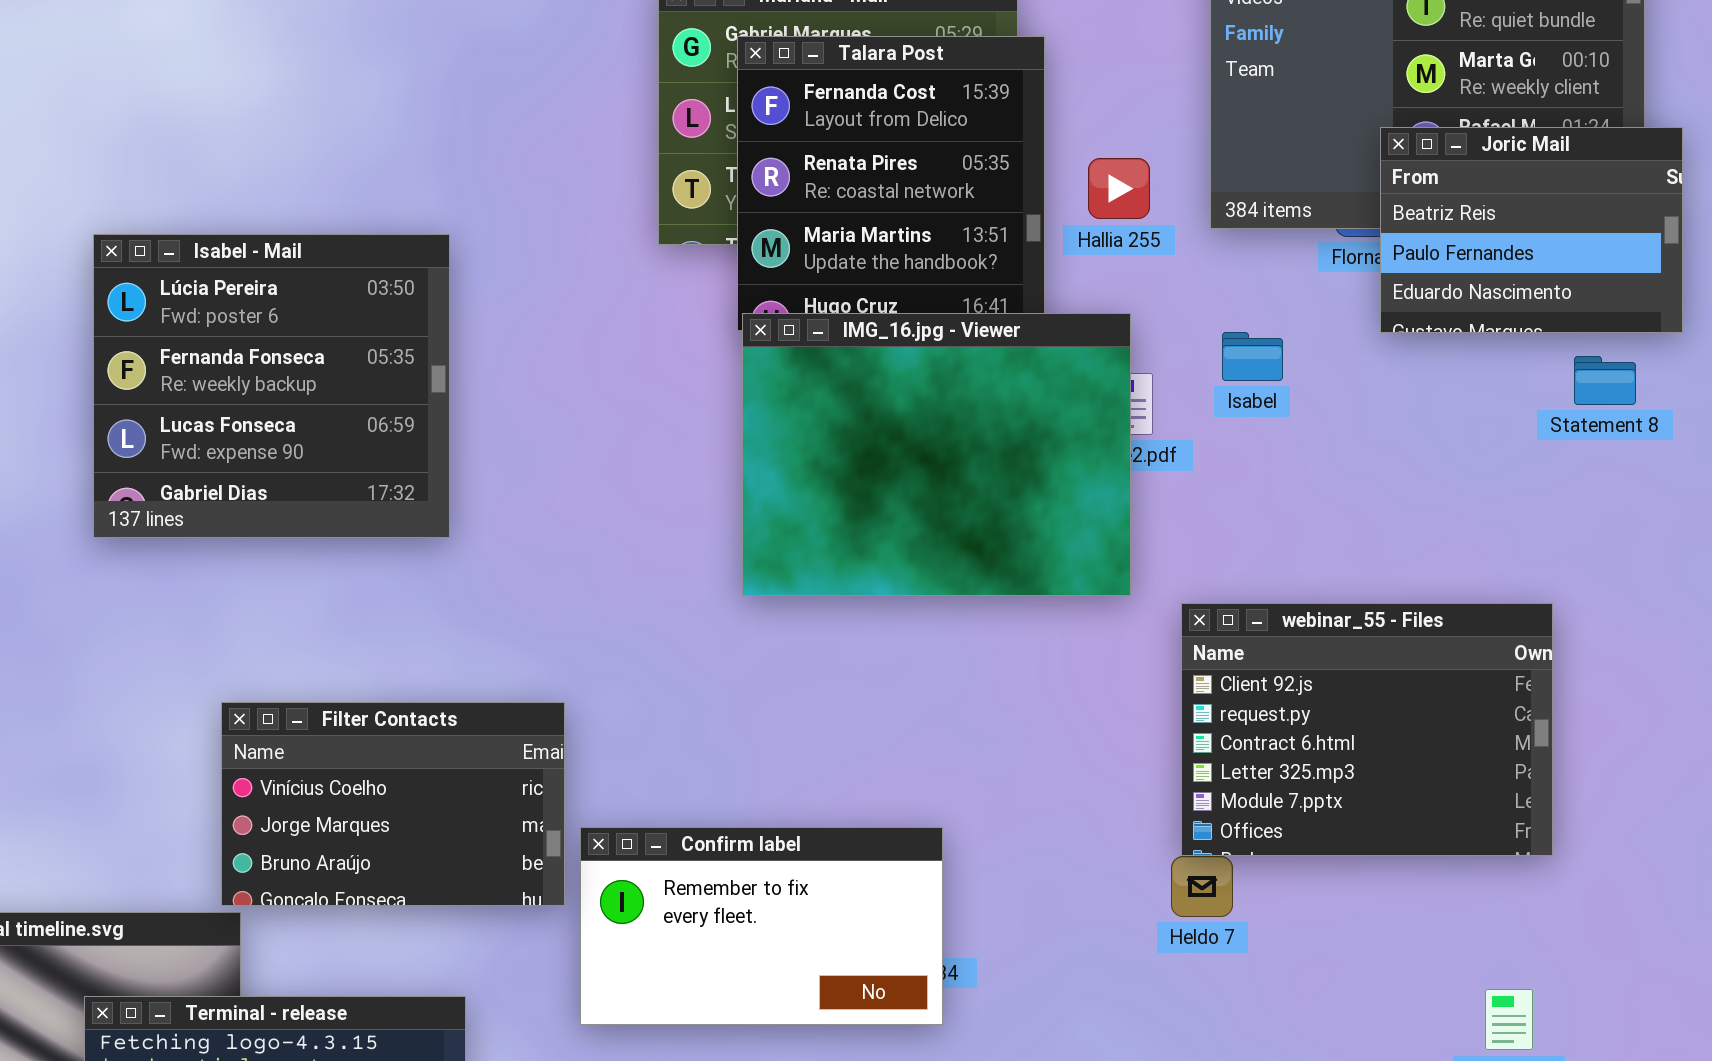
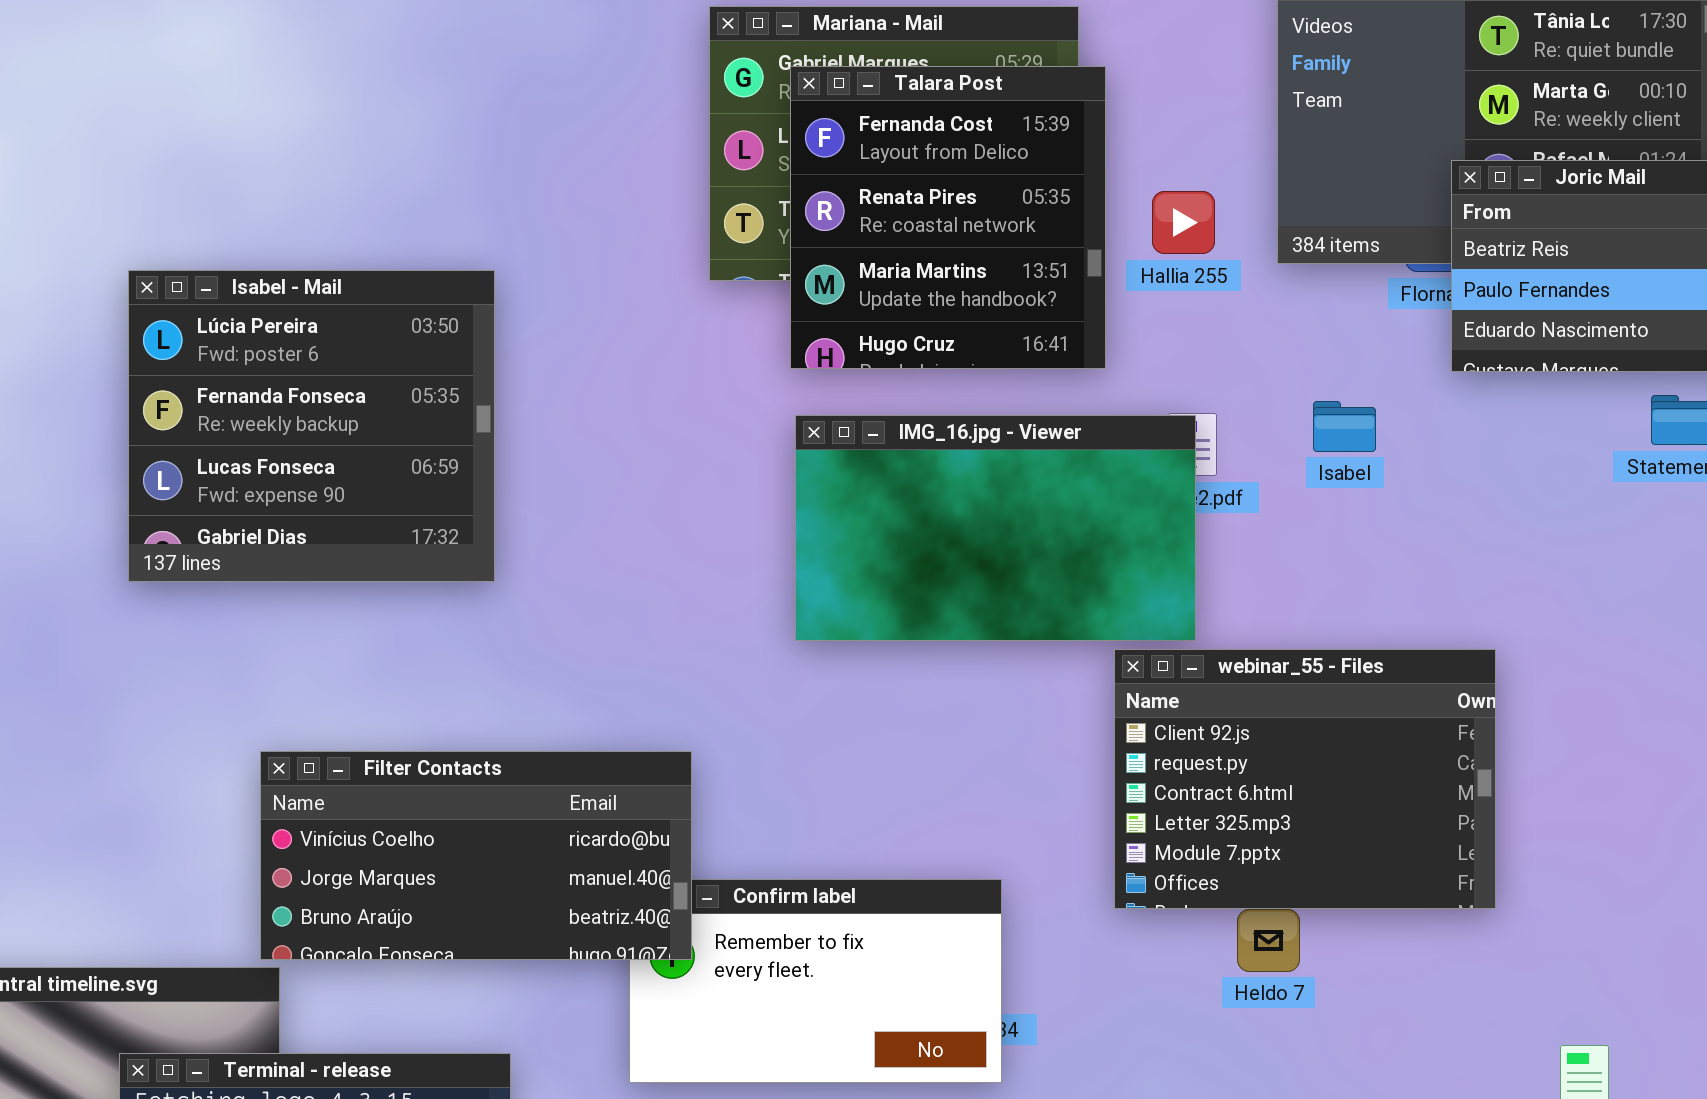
IMG_16.jpg - Viewer: [742,313,1131,596] -> [795,415,1196,641], resized
Isabel: [1222,332,1283,381] -> [1313,401,1376,452], moved
webinar_55 - Files: [1181,603,1553,856] -> [1114,649,1496,909], moved
Filter Contacts: [221,702,565,906] -> [260,751,692,960], resized

